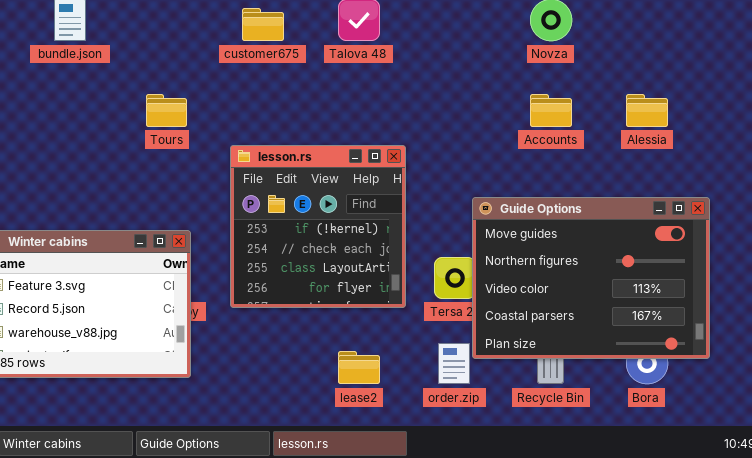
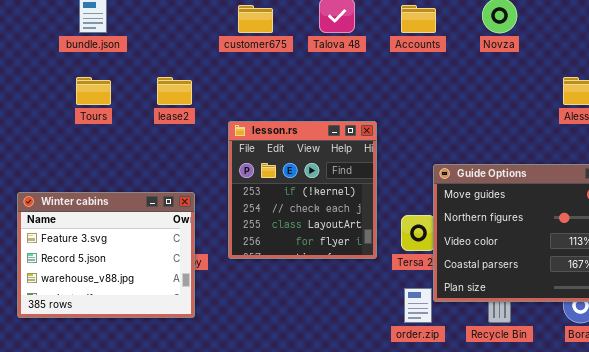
Tours: [146,94,187,127] -> [76,77,111,105], moved
Accounts: [530,94,572,127] -> [401,5,436,33], moved
lease2: [338,351,380,384] -> [157,77,192,105], moved

